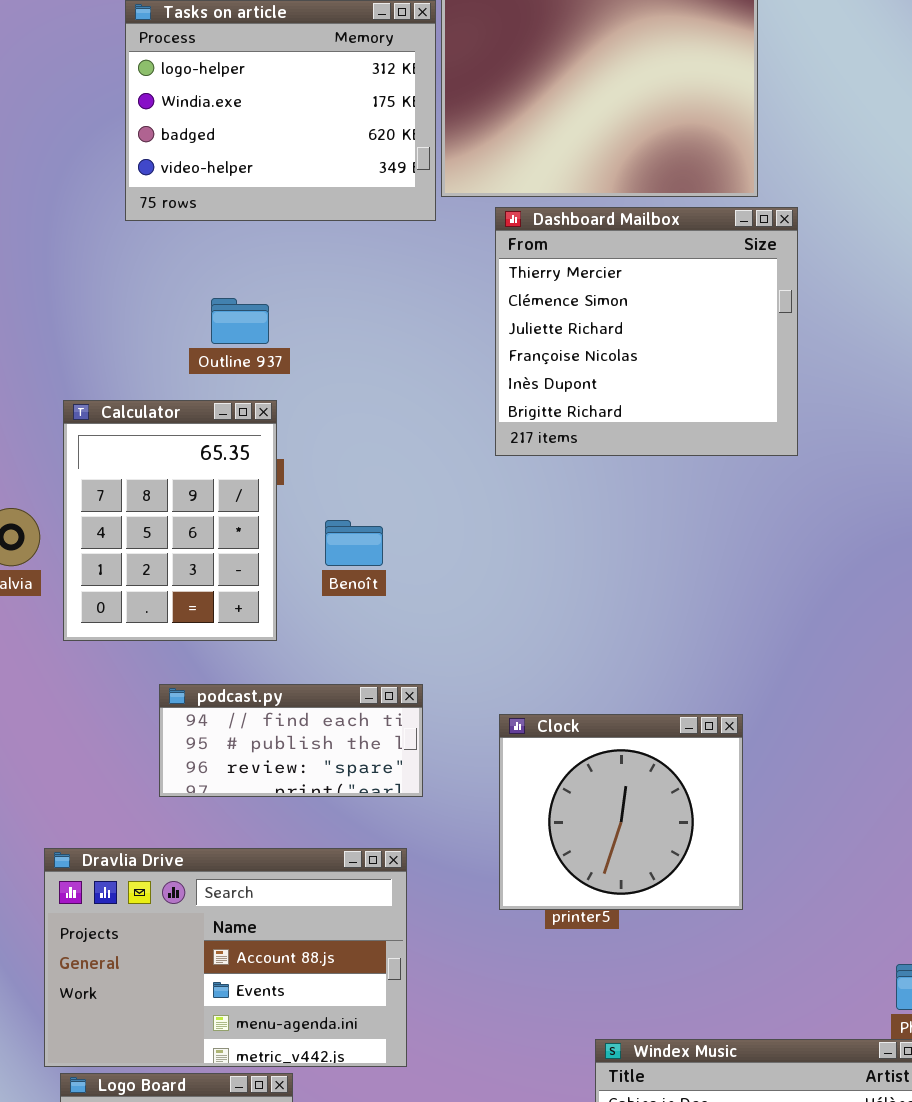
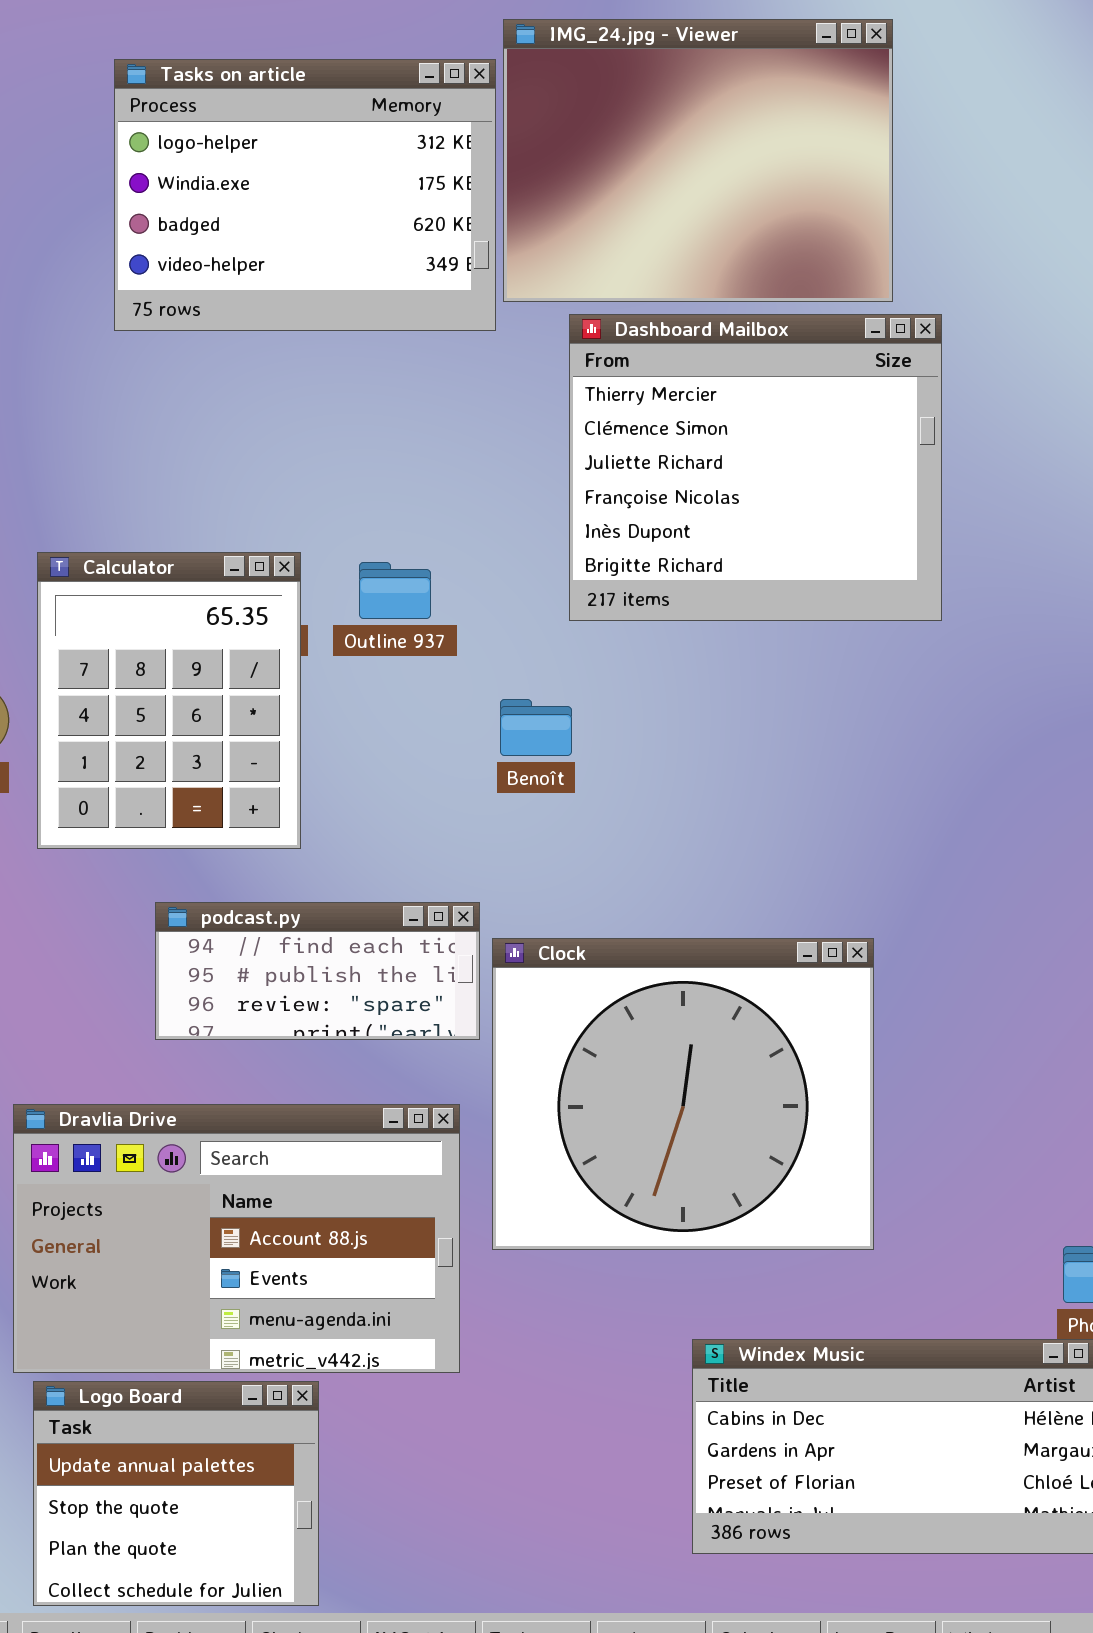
Outline 937: [211,298,269,344] -> [359,562,431,619], moved
Benoît: [325,520,383,566] -> [500,699,572,756], moved
Clock: [499,714,743,910] -> [492,938,874,1250], resized

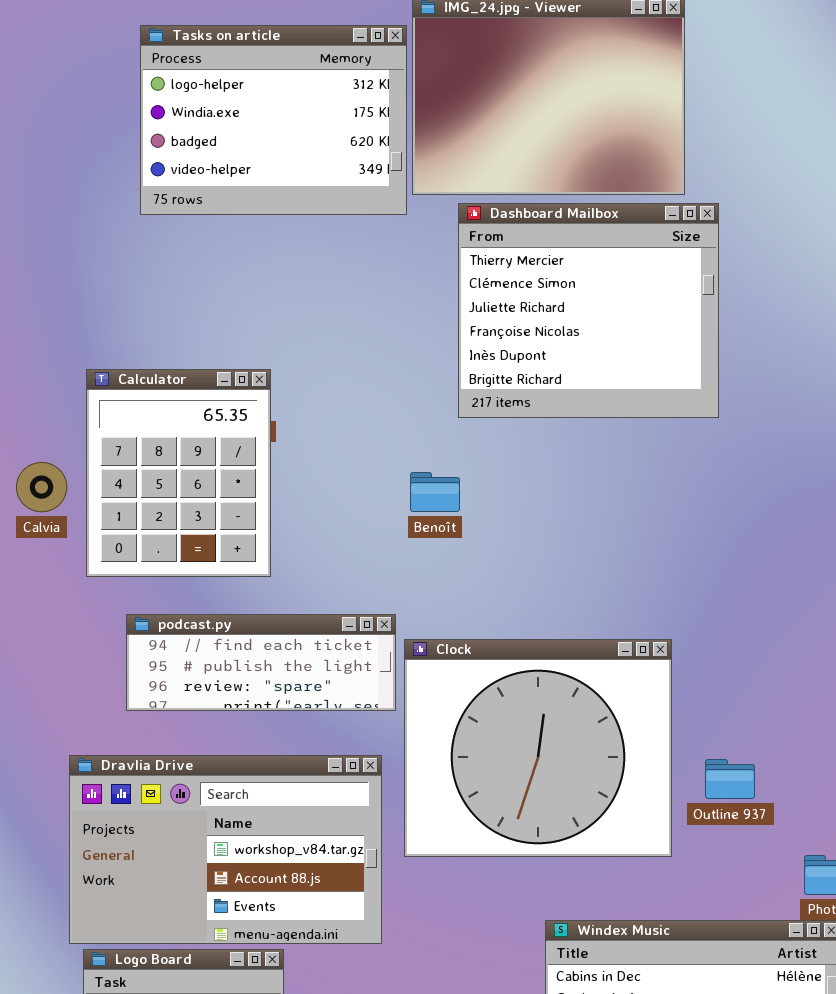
Outline 937: [359,562,431,619] -> [705,759,755,799], moved
podcast.py: [155,902,480,1040] -> [126,614,396,711], resized
Dravlia Drive: [13,1104,460,1373] -> [69,755,382,944], scrolled up 1 row

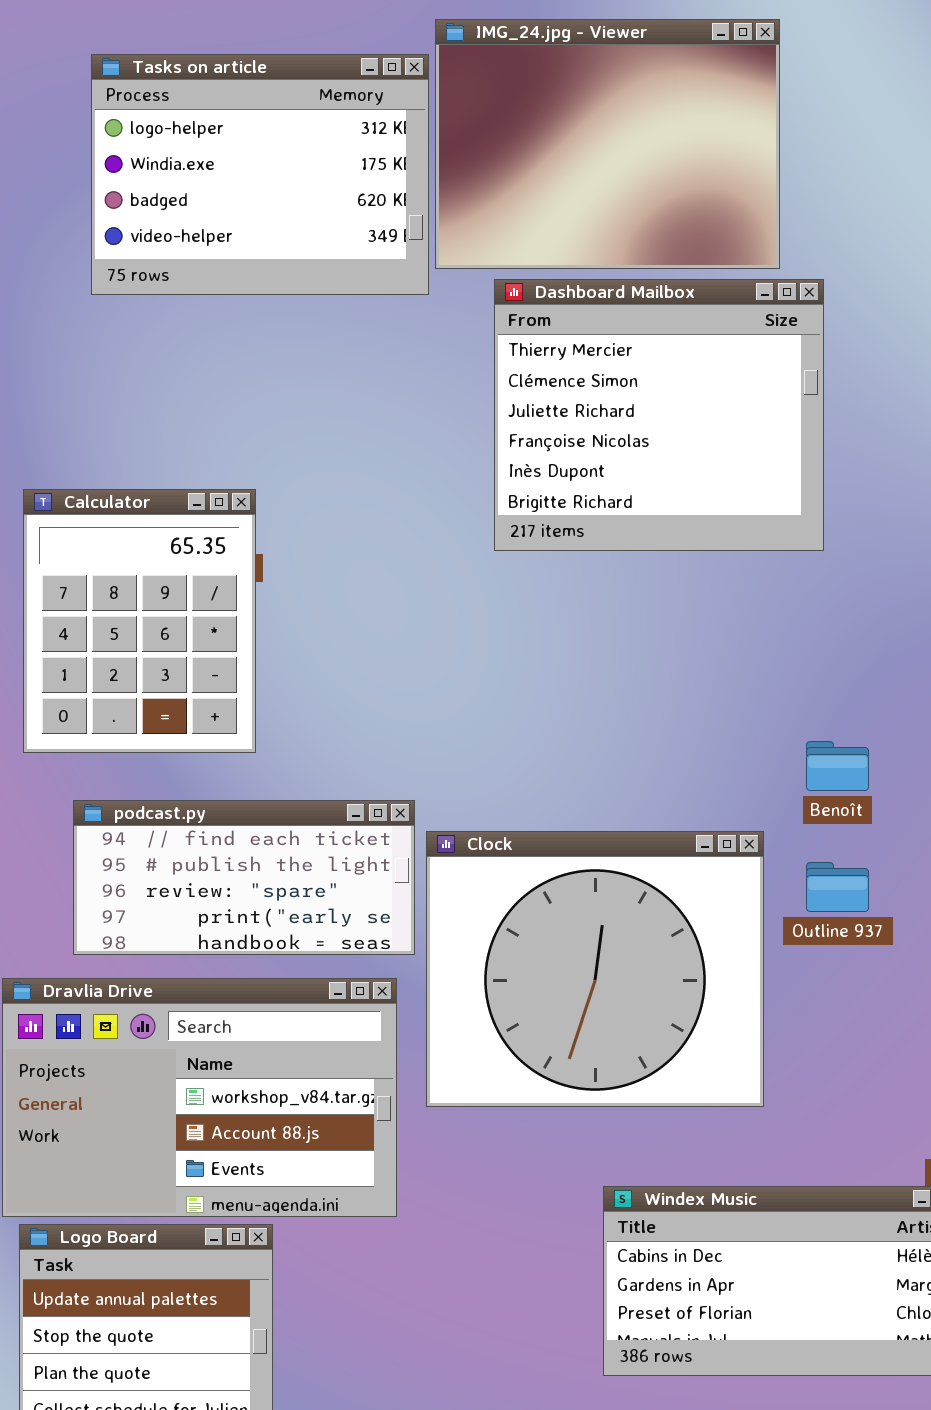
Benoît: [410,472,460,512] -> [806,741,869,791], moved
podcast.py: [126,614,396,711] -> [73,800,415,955], resized
Outline 937: [705,759,755,799] -> [806,862,869,912], moved

